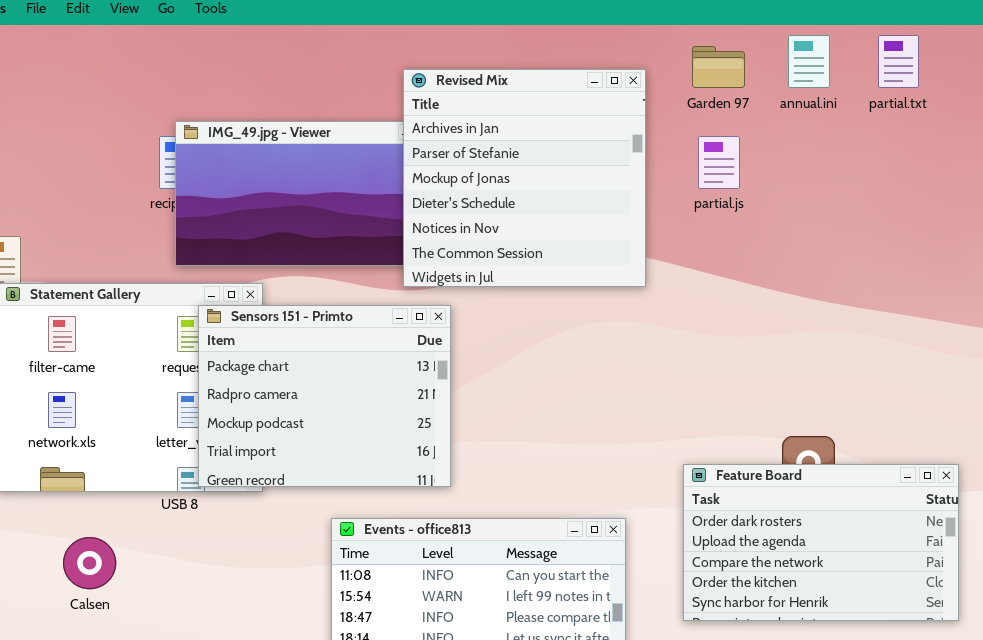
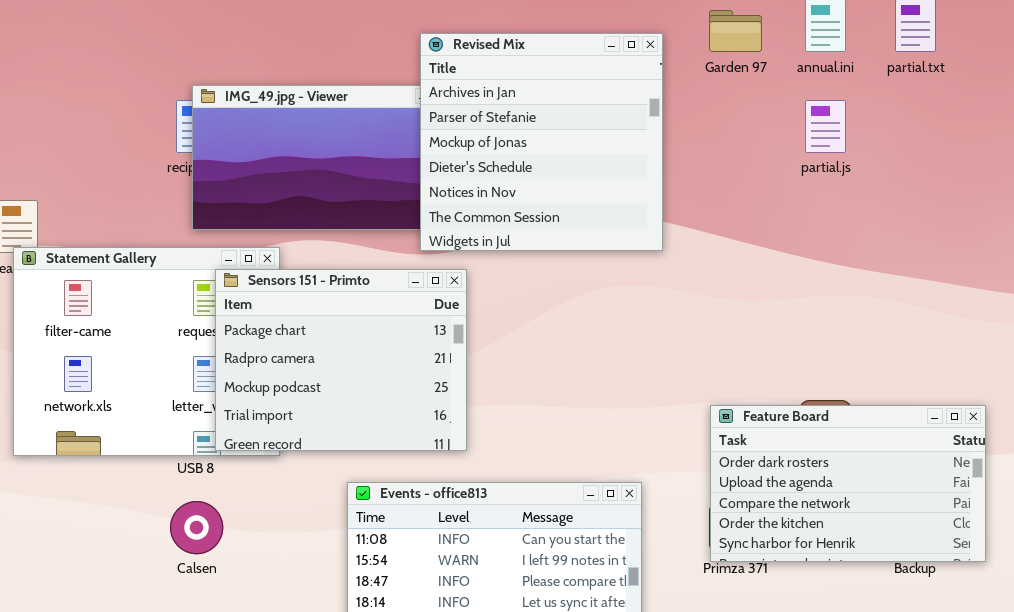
partial.js: [698,136,740,189] -> [805,100,846,153], moved
Feature Board: [683,464,959,621] -> [710,405,986,562], moved
Calsen: [63,537,116,589] -> [170,501,223,554], moved

